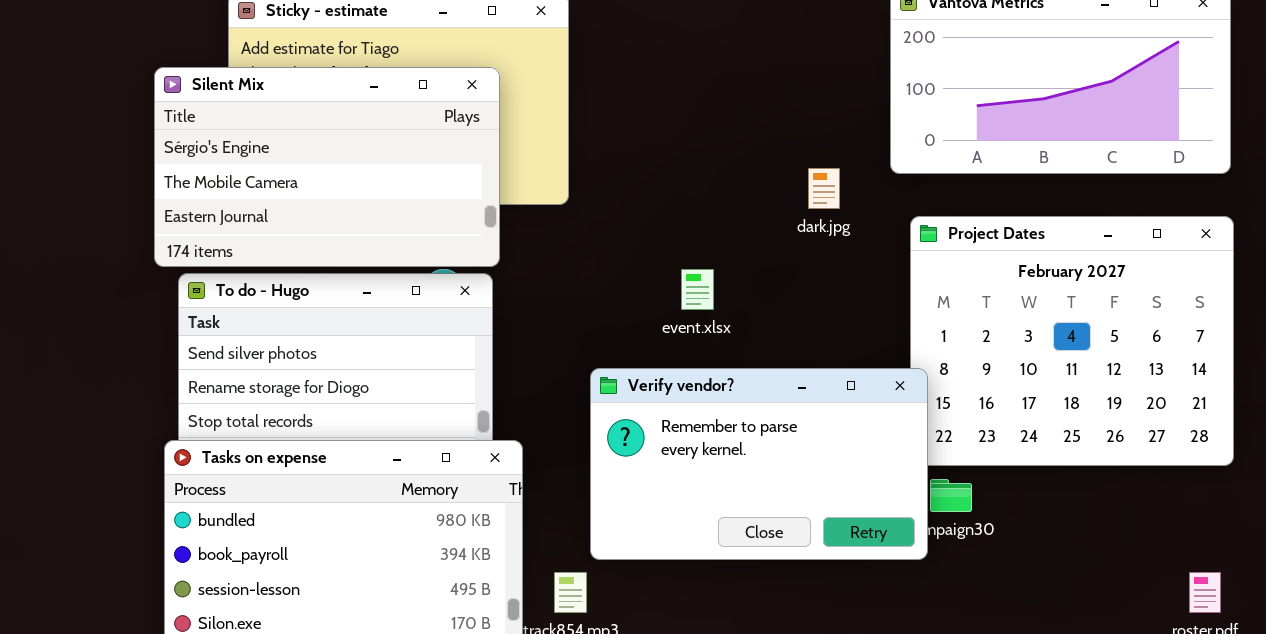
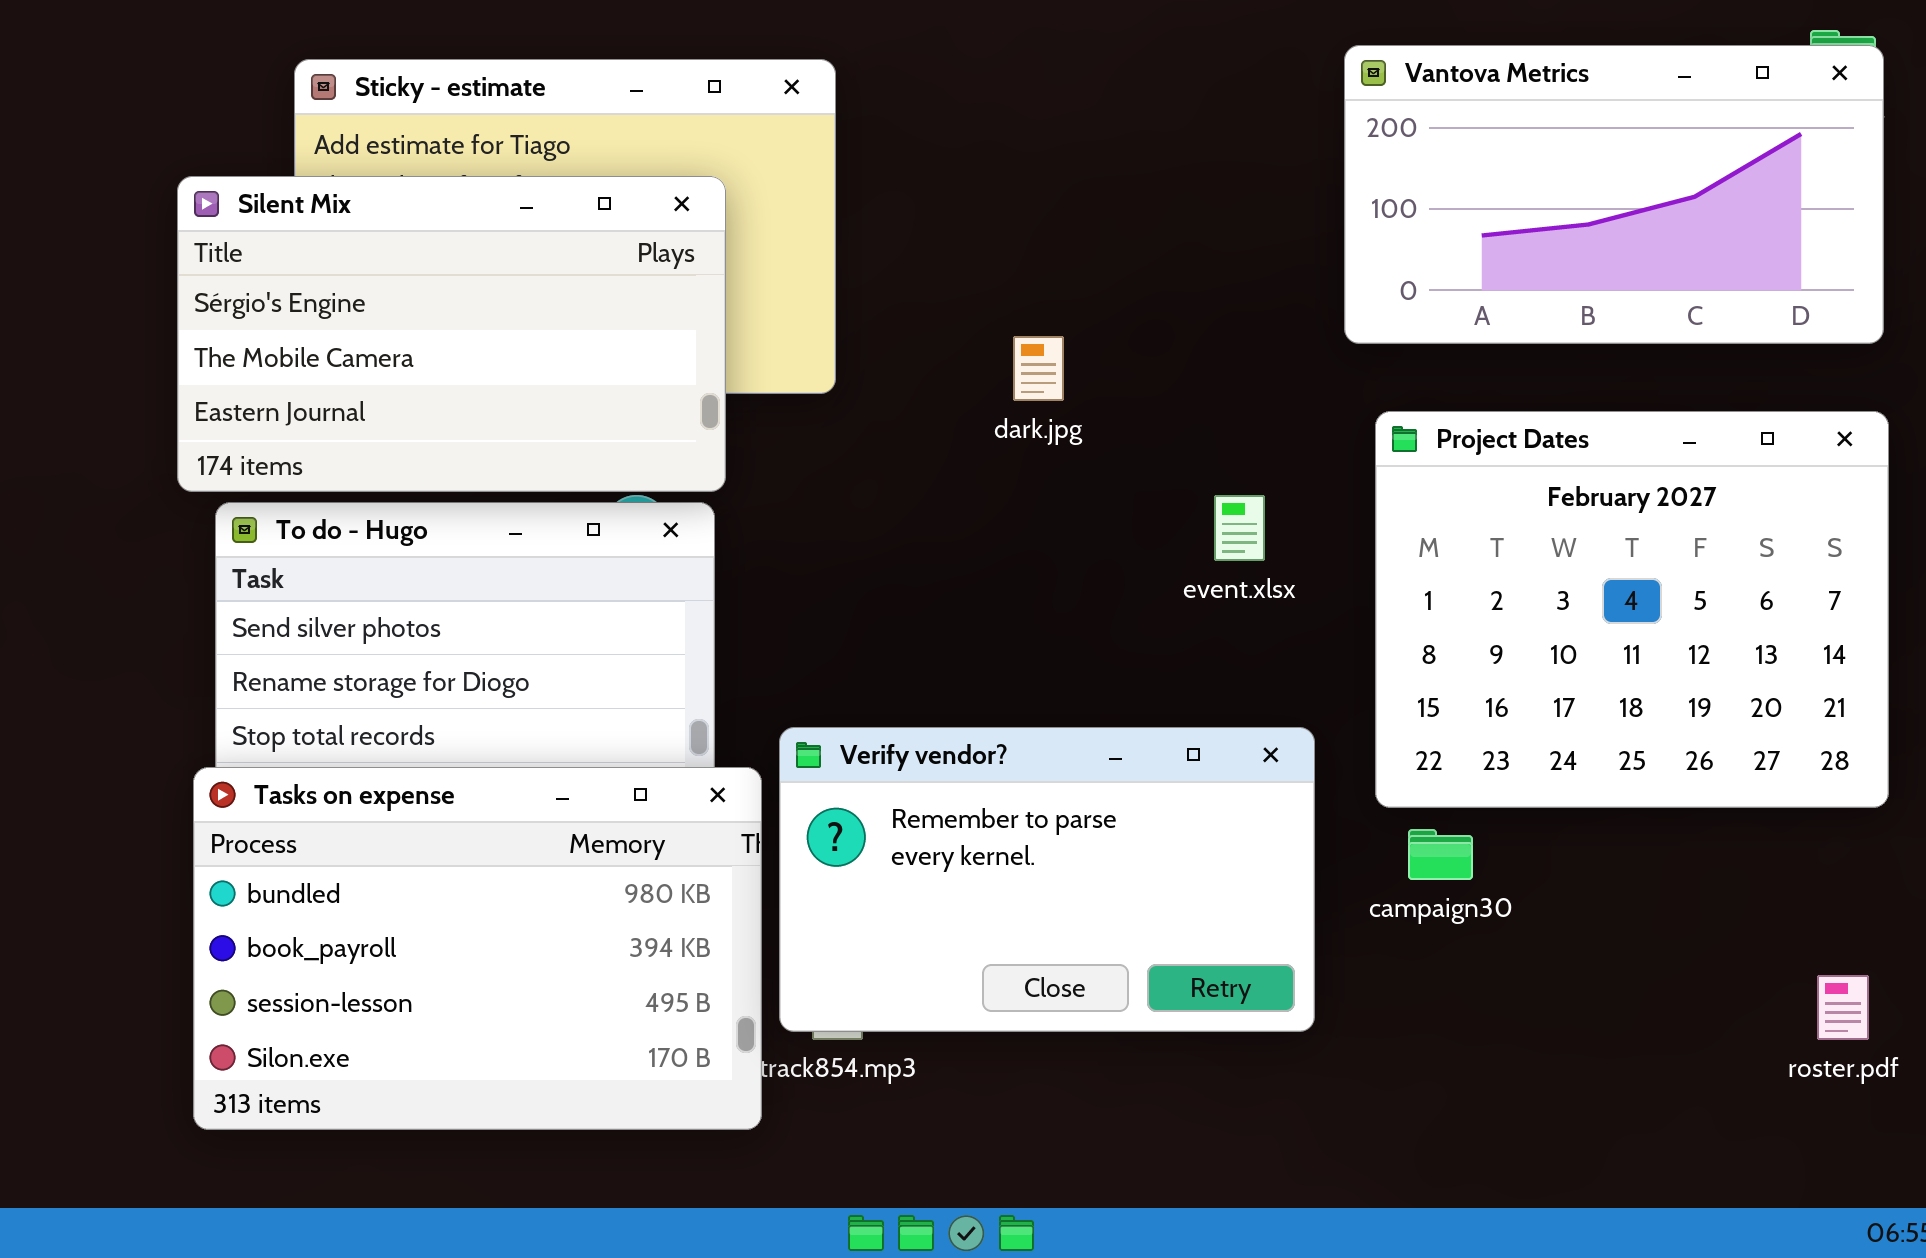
dark.jpg: [808,168,840,209] -> [1013,336,1064,401], moved
event.xlsx: [681,269,714,310] -> [1214,495,1265,561], moved
Verify vendor?: [590,368,928,560] -> [779,727,1315,1032], moved

